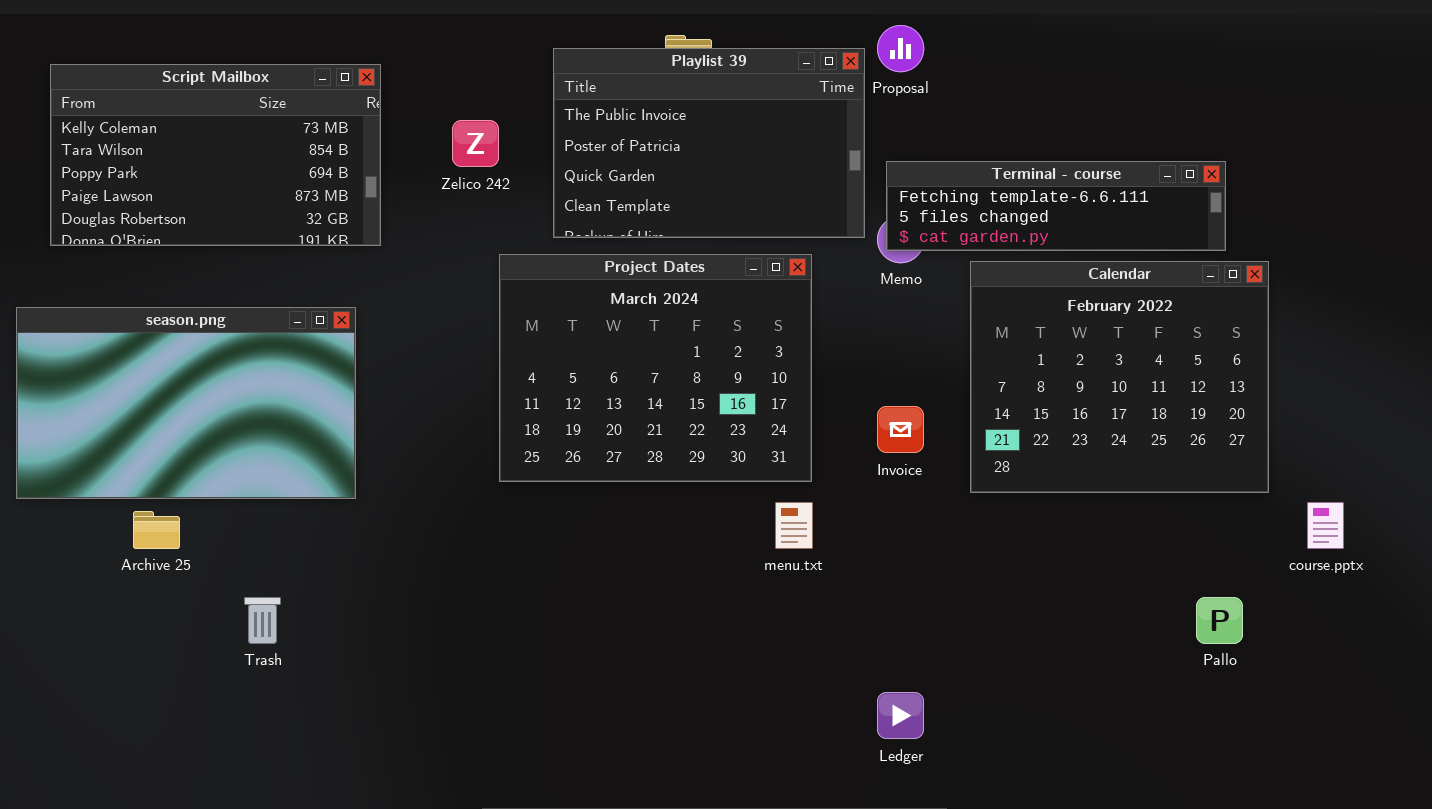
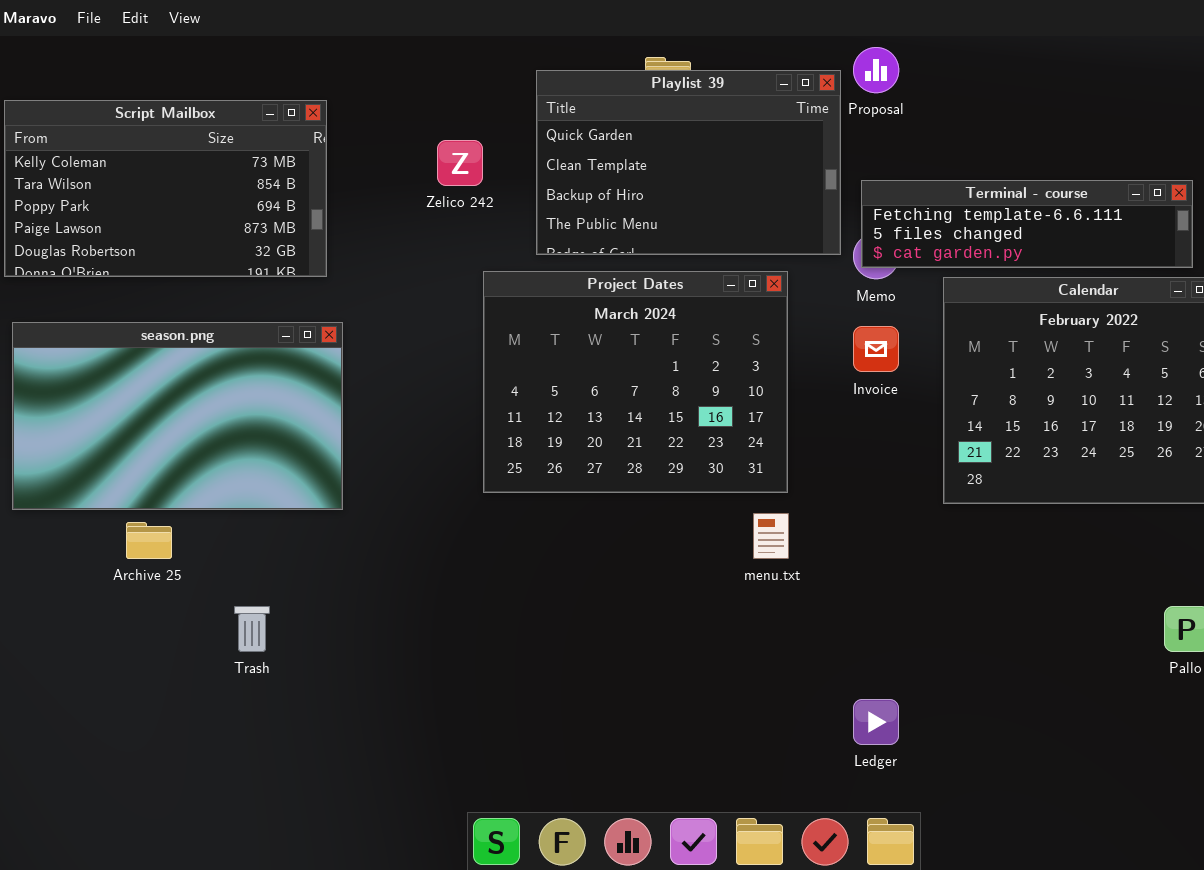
Playlist 39: [553,48,865,238] -> [536,70,841,255], scrolled down 2 rows
Script Mailbox: [50,64,381,246] -> [4,100,327,277], moved
Invoice: [877,406,924,453] -> [853,326,899,372], moved

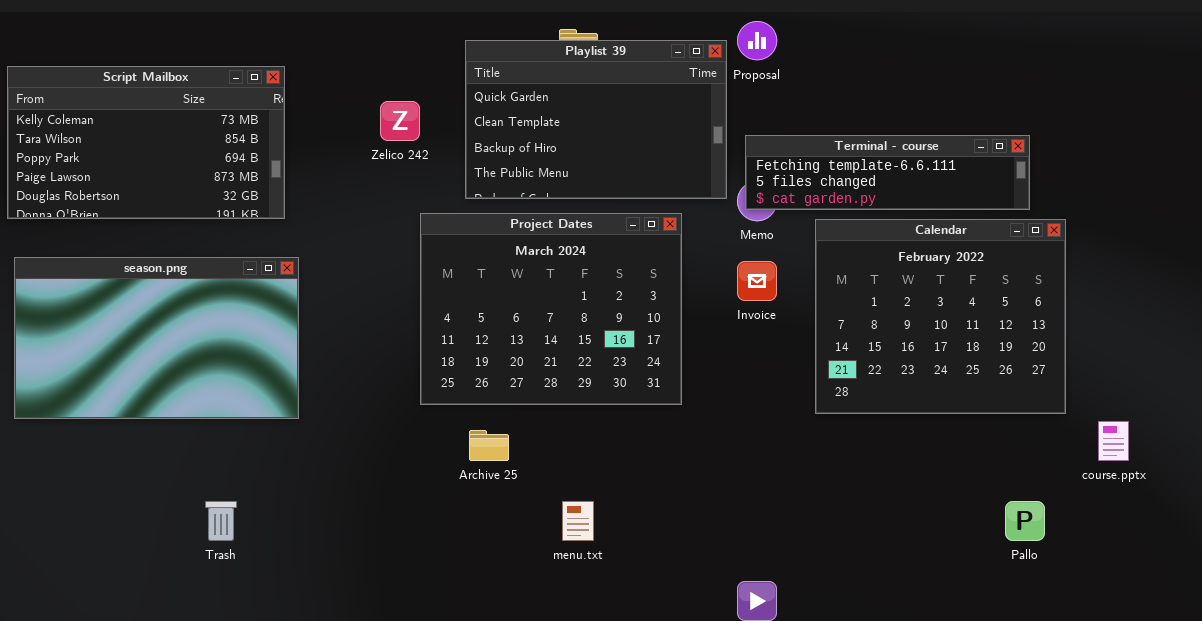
menu.txt: [753,513,789,559] -> [562,501,594,541], moved
Archive 25: [126,522,172,559] -> [469,430,509,461], moved

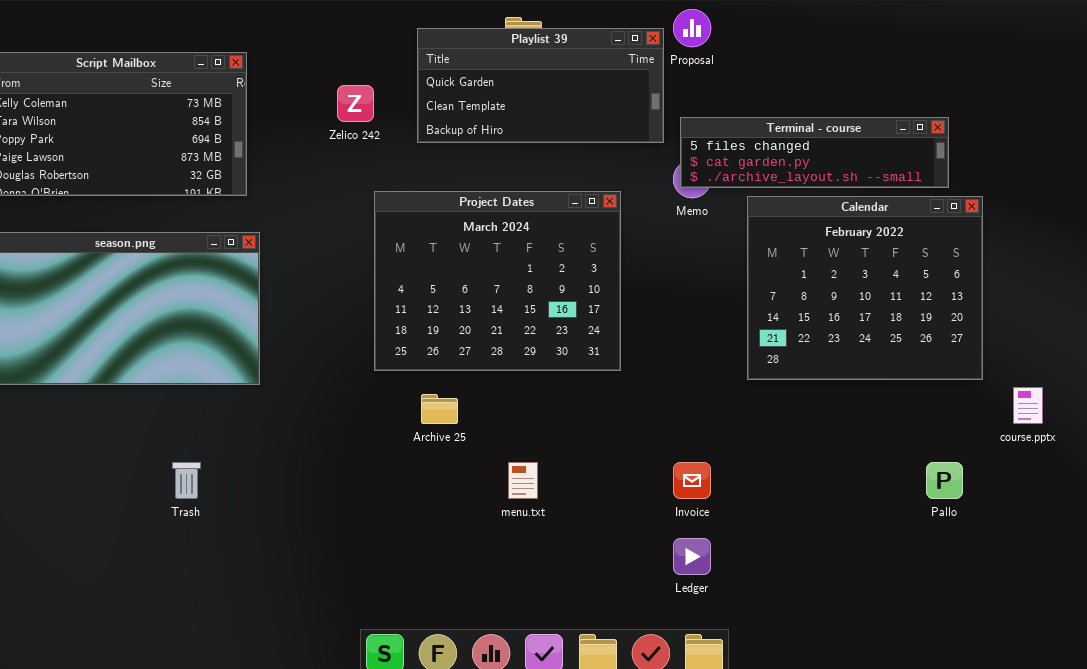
Playlist 39: [465,40,727,199] -> [417,28,664,143], resized
Terminal - course: [745,135,1030,210] -> [680,117,949,188], scrolled down 1 row
Invoice: [737,261,777,301] -> [673,462,711,499], moved

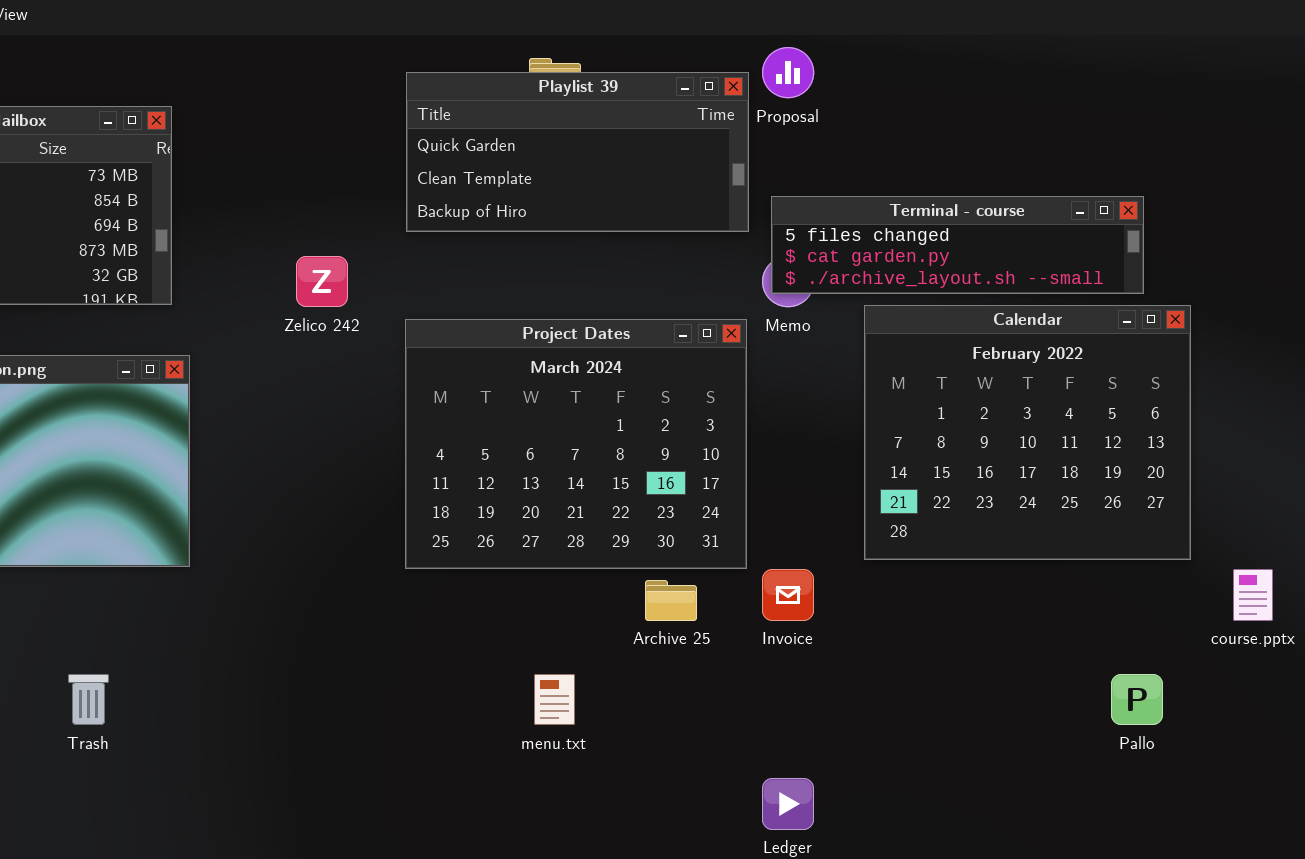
Zelico 242: [337,85,374,122] -> [296,256,348,307], moved
Project Dates: [374,191,621,371] -> [405,319,747,569], moved
Archive 25: [421,394,458,424] -> [645,580,697,621], moved
Invoice: [673,462,711,499] -> [762,569,814,621], moved

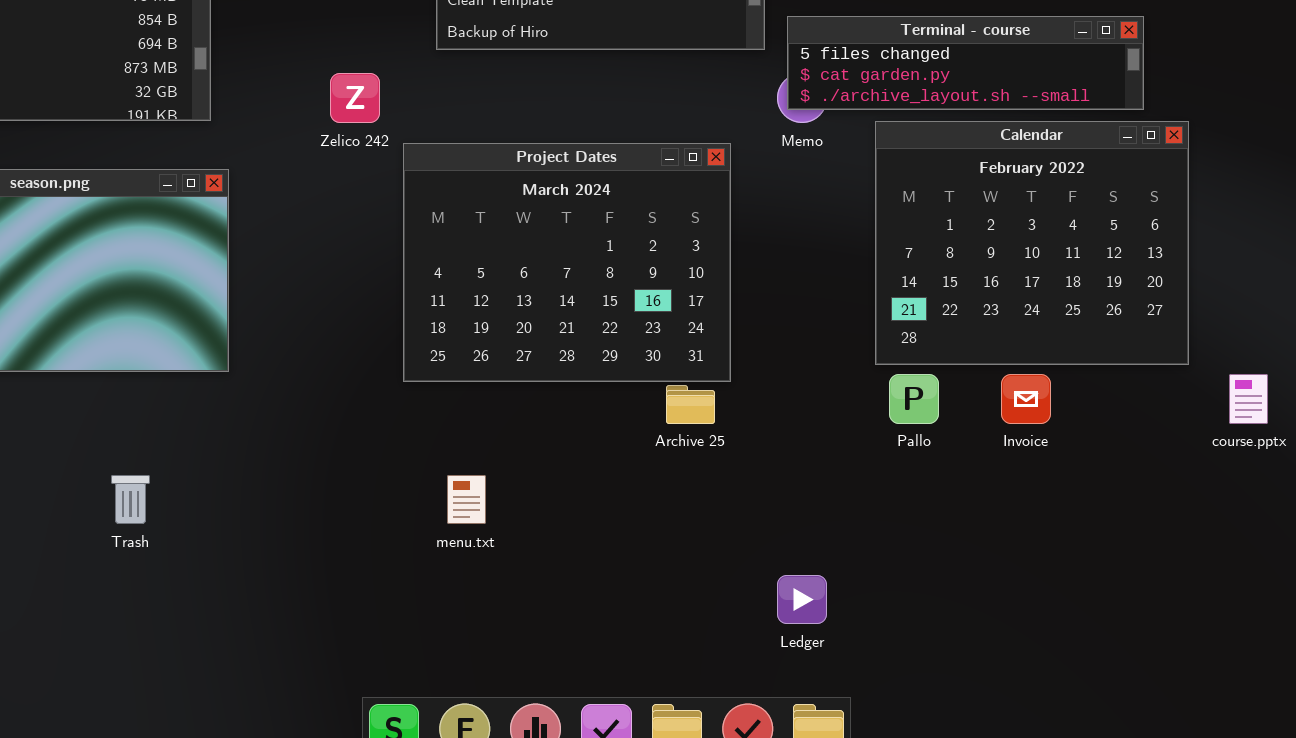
Project Dates: [405,319,747,569] -> [403,143,731,382], moved
Invoice: [762,569,814,621] -> [1001,374,1051,424], moved
menu.txt: [534,674,575,725] -> [447,475,486,524], moved
Pallo: [1111,674,1163,725] -> [889,374,939,424], moved

